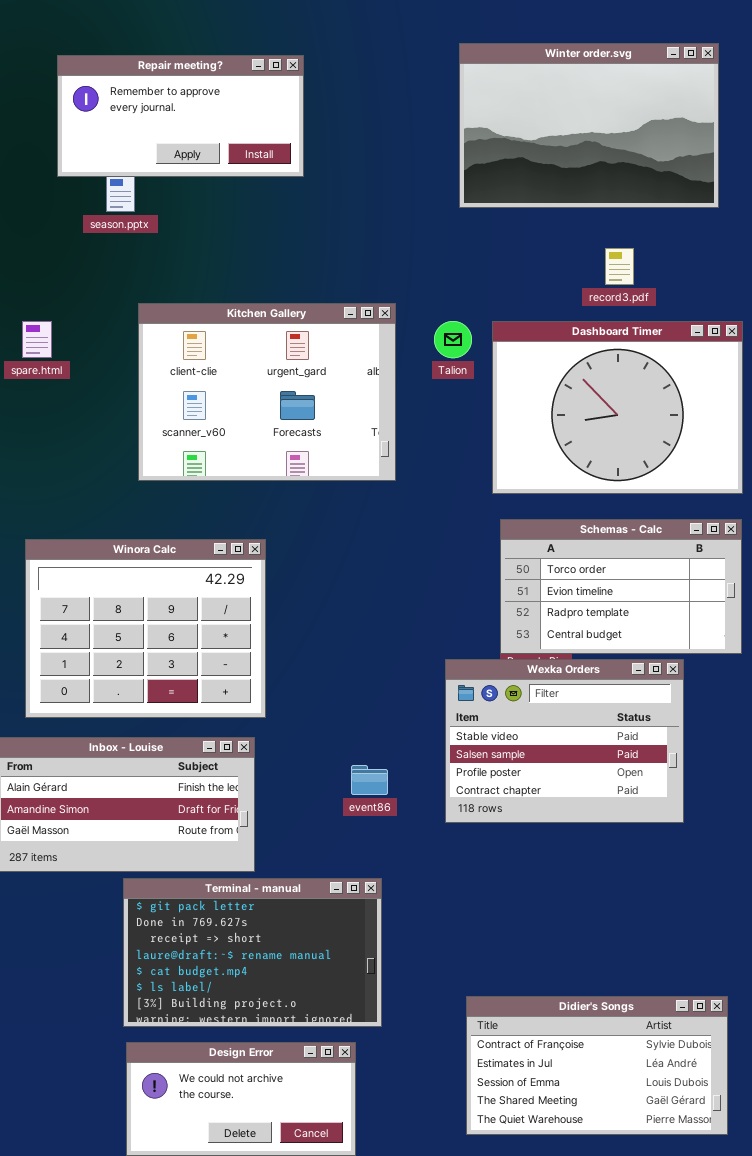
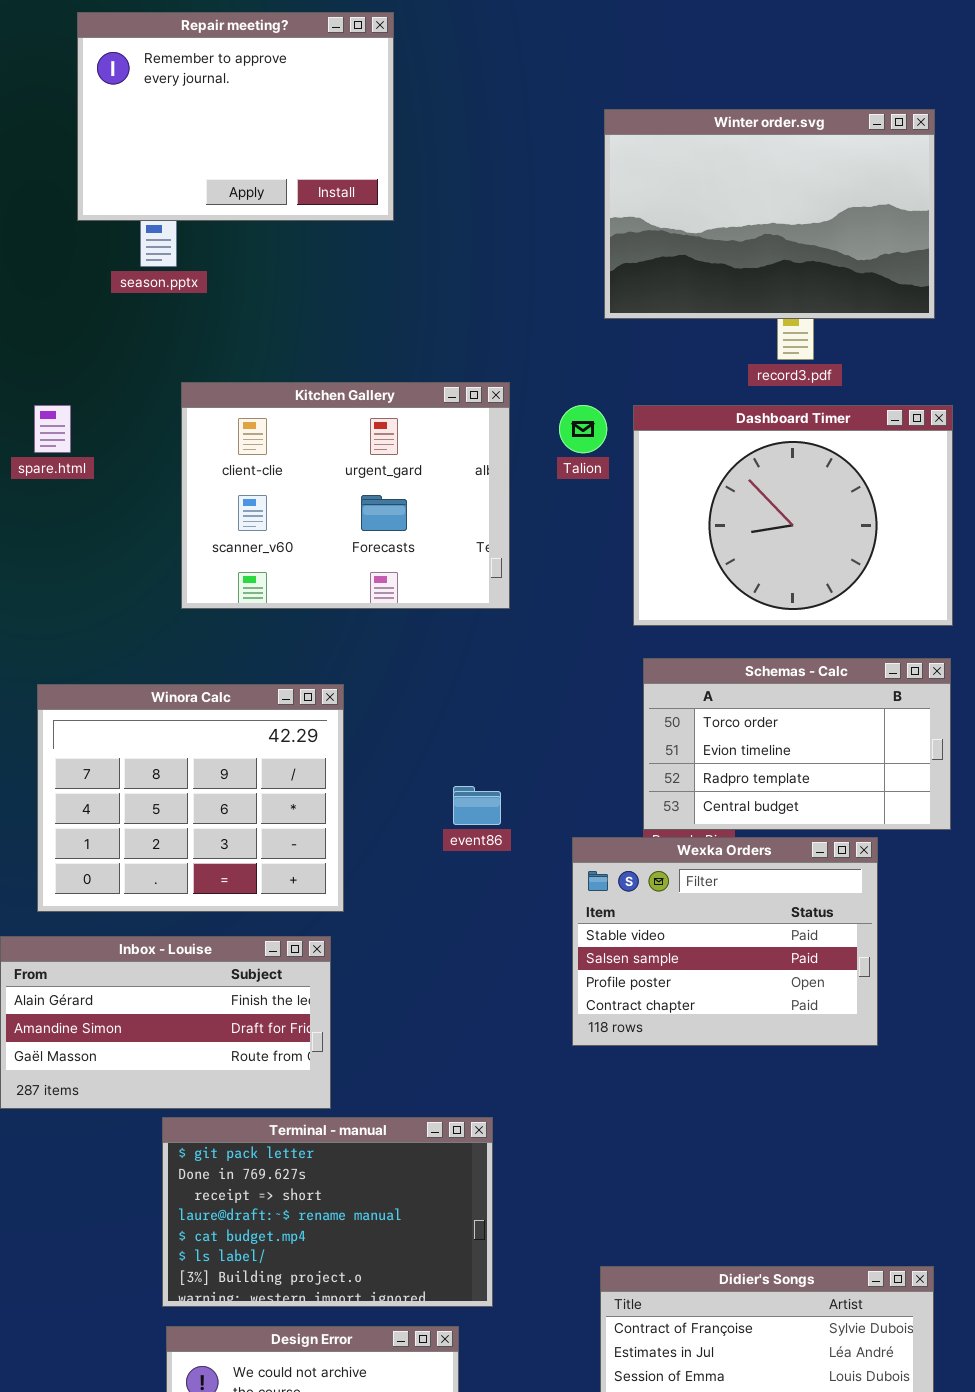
Winter order.svg: [459,43,719,208] -> [604,109,935,319], moved
Repair meeting?: [57,55,304,177] -> [77,12,394,221], resized
event86: [351,765,388,795] -> [453,786,501,825], moved

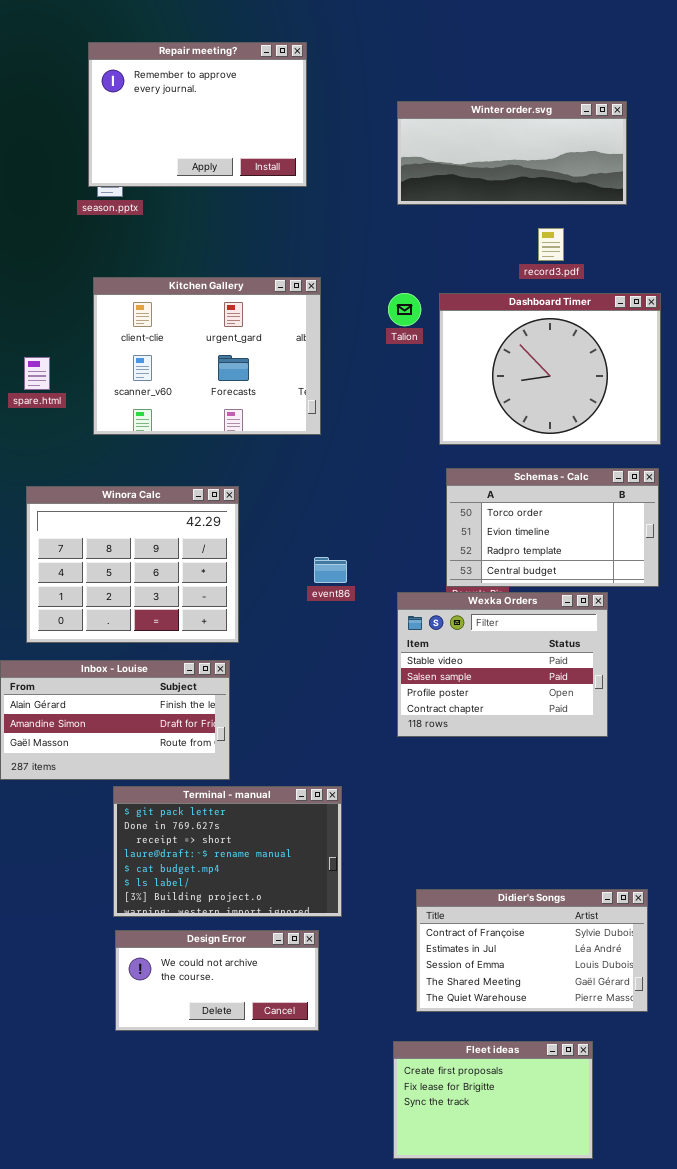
Repair meeting?: [77,12,394,221] -> [88,42,307,187], moved
Winter order.svg: [604,109,935,319] -> [397,101,627,205], moved, resized
Kitchen Gallery: [181,382,510,609] -> [93,277,321,435], moved
spare.html: [34,405,71,453] -> [24,357,50,390], moved

